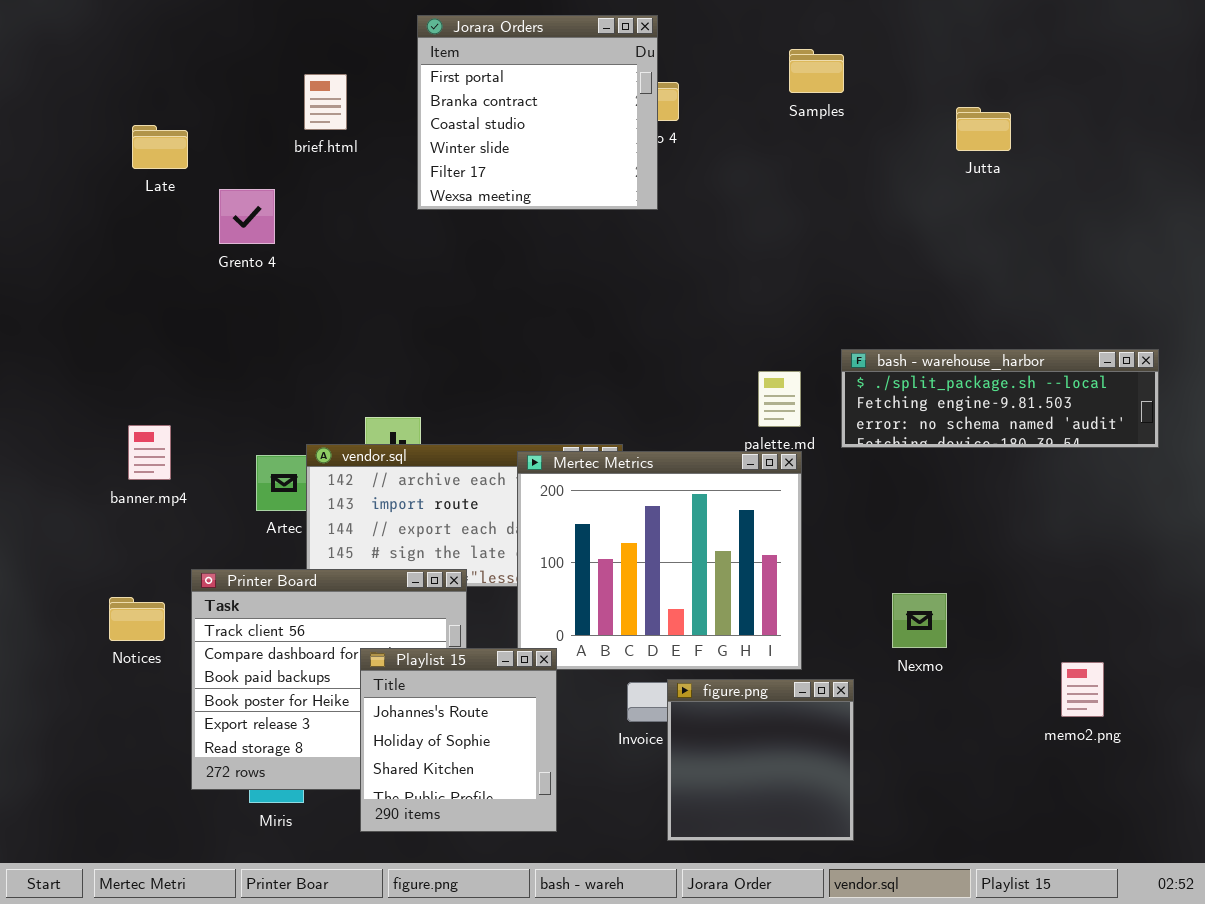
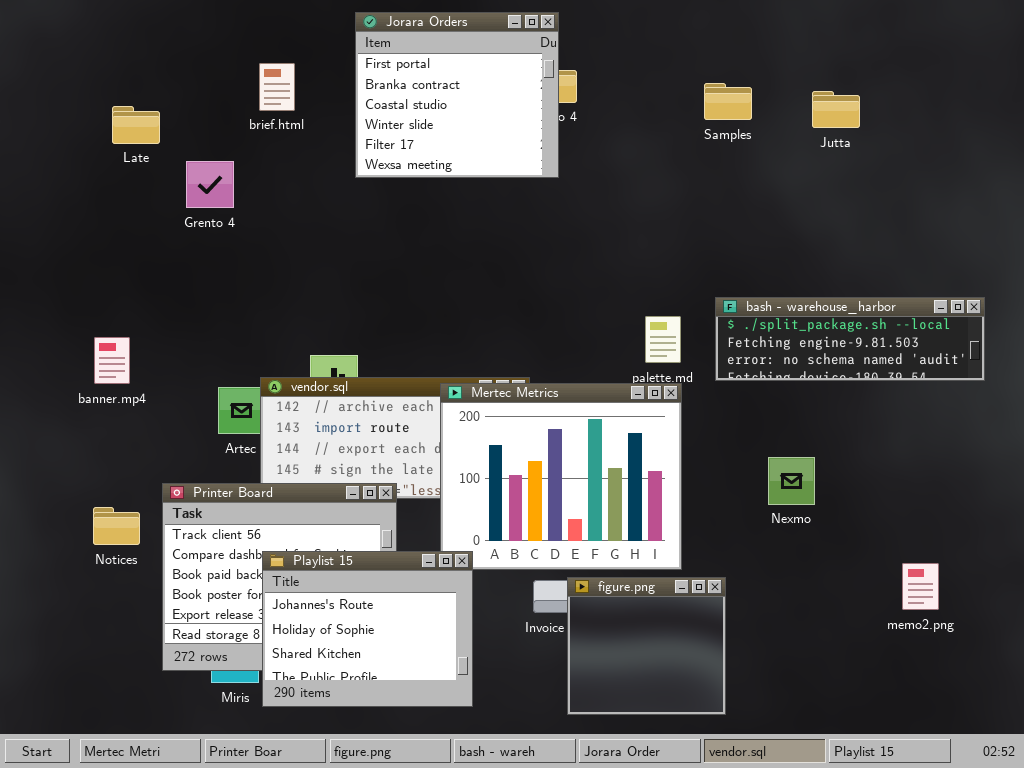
Samples: [789,49,844,93] -> [704,83,752,120], moved
banner.mp4: [128,425,171,480] -> [94,337,130,384], moved
Nexmo: [892,593,947,648] -> [768,457,815,505], moved
Playlist 15: [360,648,557,832] -> [262,551,473,707], resized

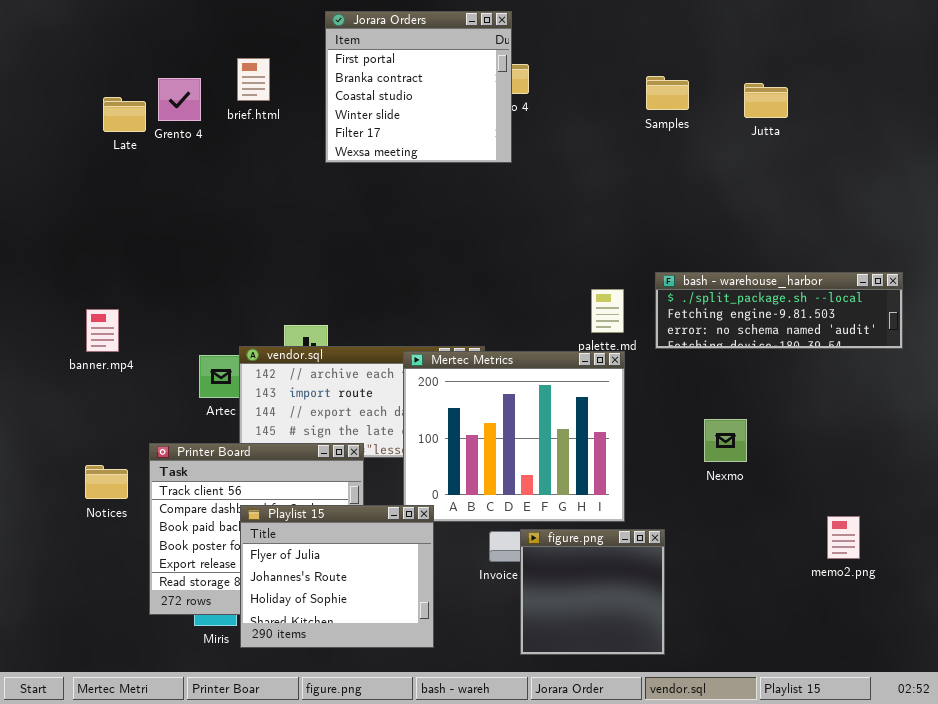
Grento 4: [186,161,234,208] -> [158,78,201,121], moved
Playlist 15: [262,551,473,707] -> [240,505,434,648], scrolled up 1 row

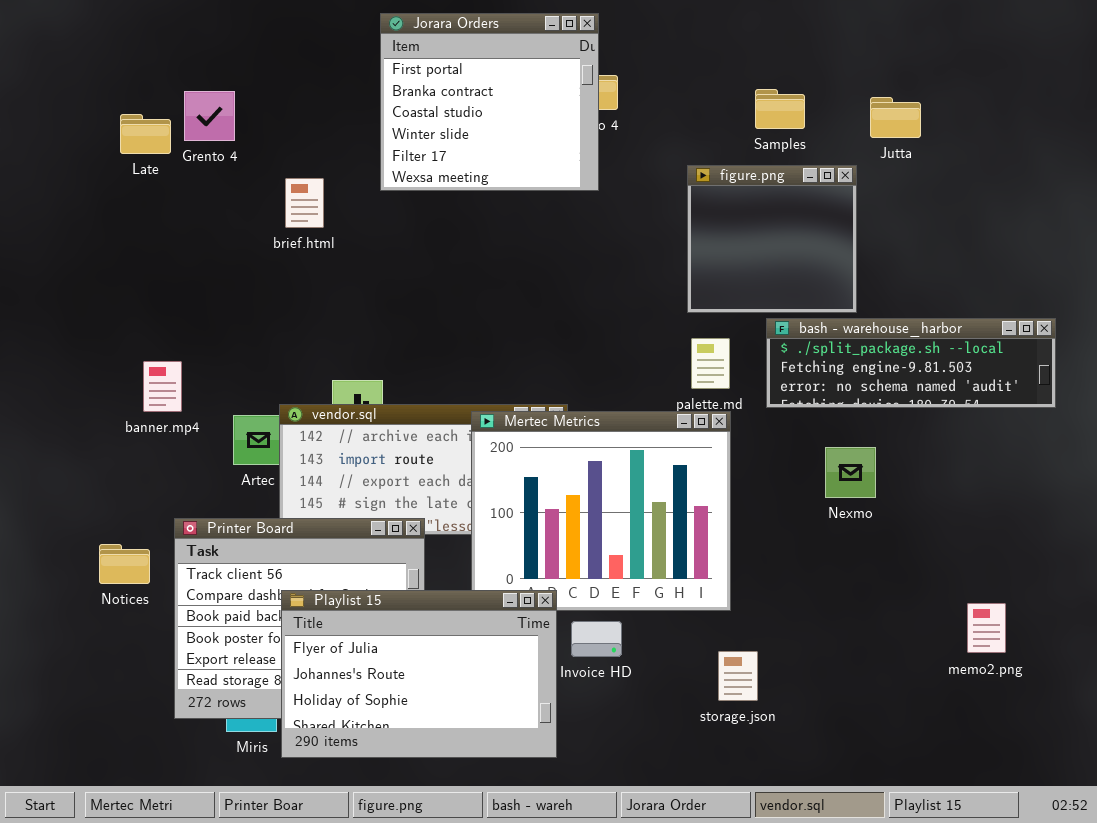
brief.html: [237,58,270,101] -> [285,178,324,228], moved
banner.mp4: [86,309,119,352] -> [143,361,182,412], moved
Nexmo: [704,419,747,462] -> [825,447,876,498], moved
Playlist 15: [240,505,434,648] -> [281,590,557,758], resized
figure.png: [520,529,665,655] -> [687,165,857,313], moved

